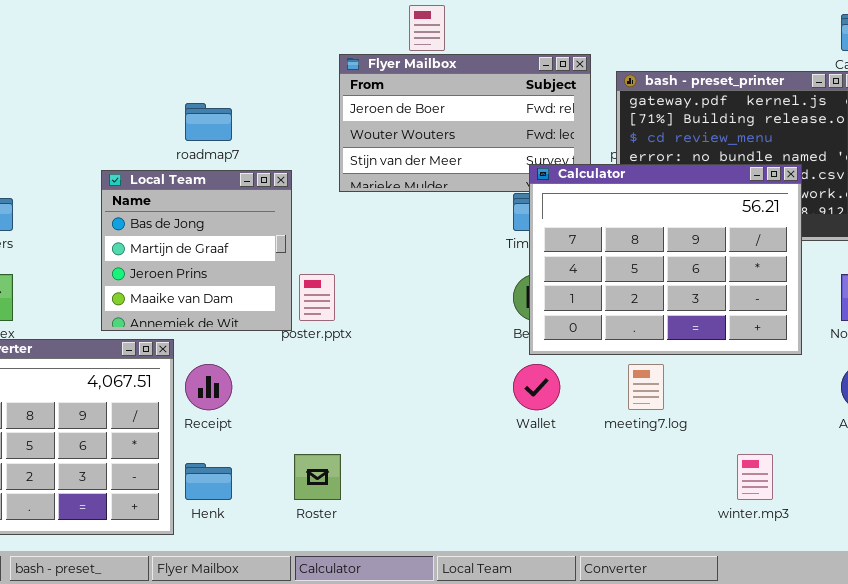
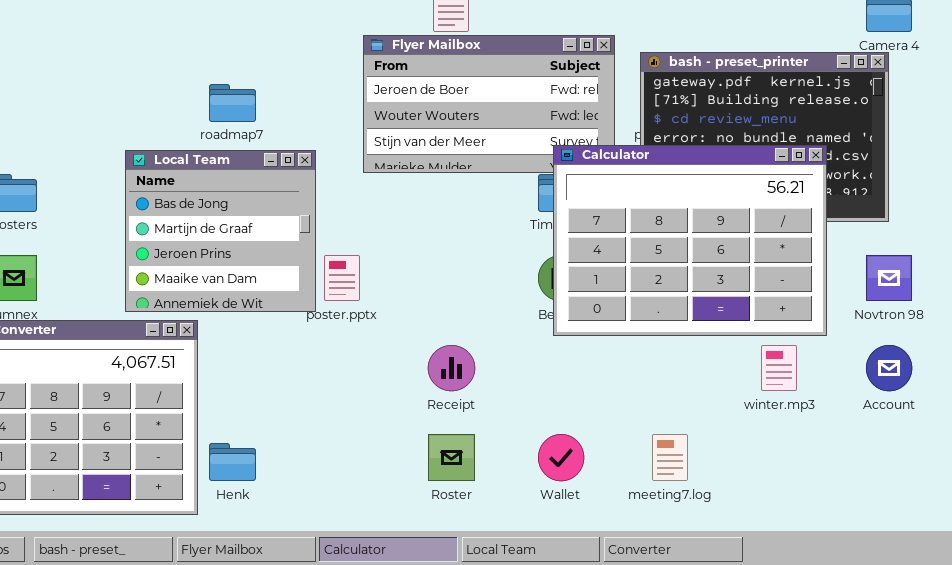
Receipt: [185,364,232,410] -> [428,345,475,391], moved
Wallet: [513,364,560,410] -> [538,434,584,481], moved
meeting7.log: [628,364,664,410] -> [652,434,688,481], moved
Roster: [294,454,341,500] -> [428,434,475,481], moved
winter.mp3: [737,454,773,500] -> [761,345,797,391], moved

